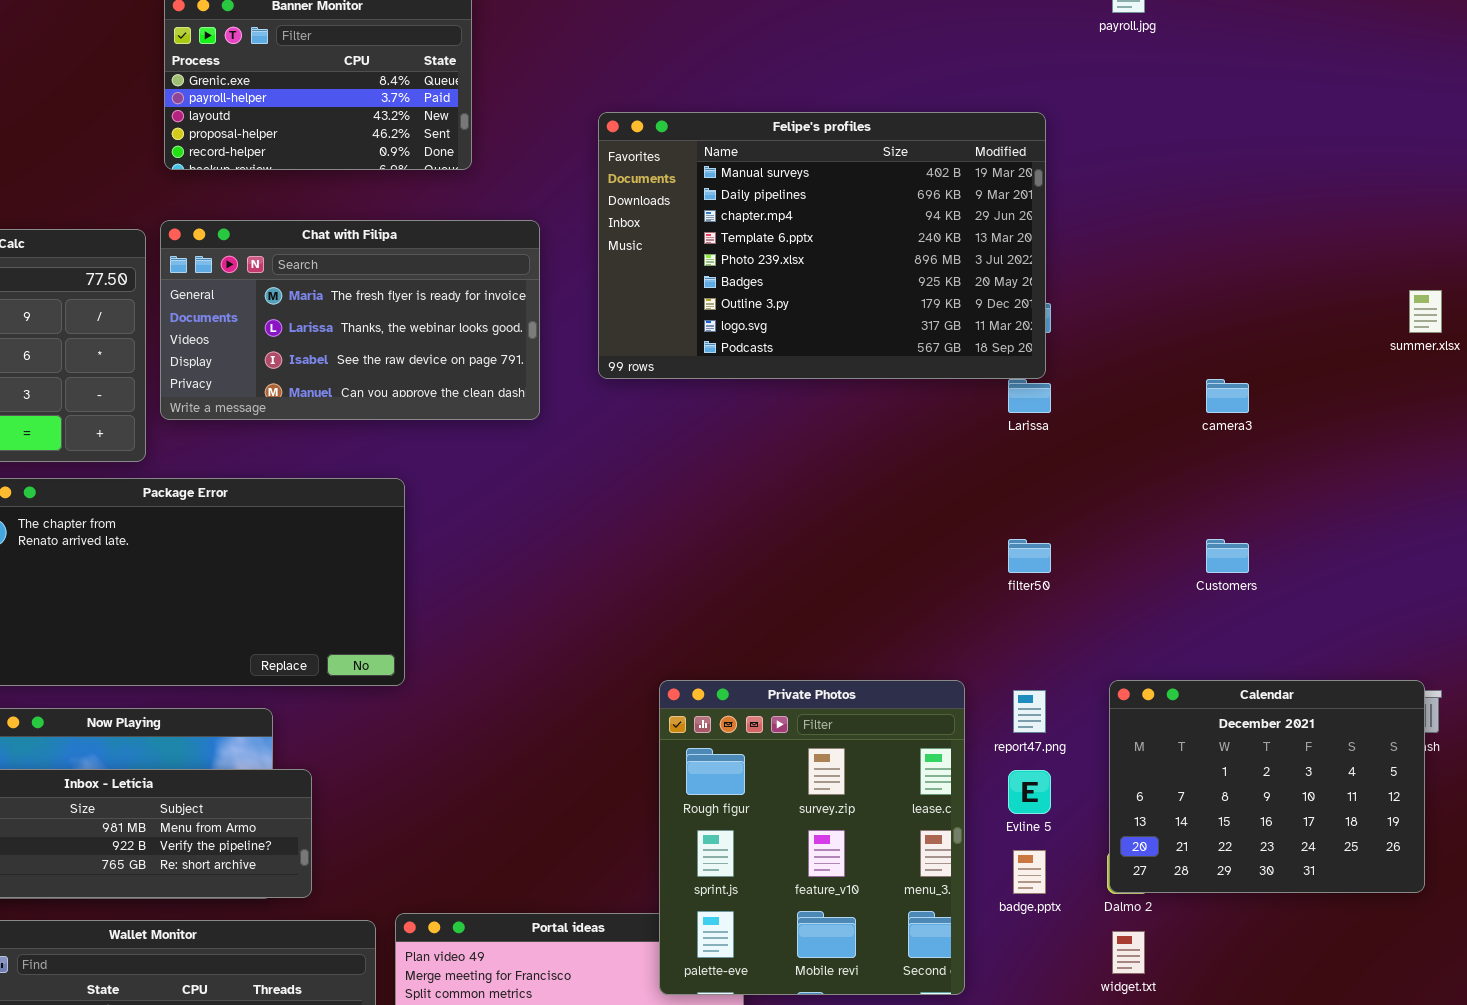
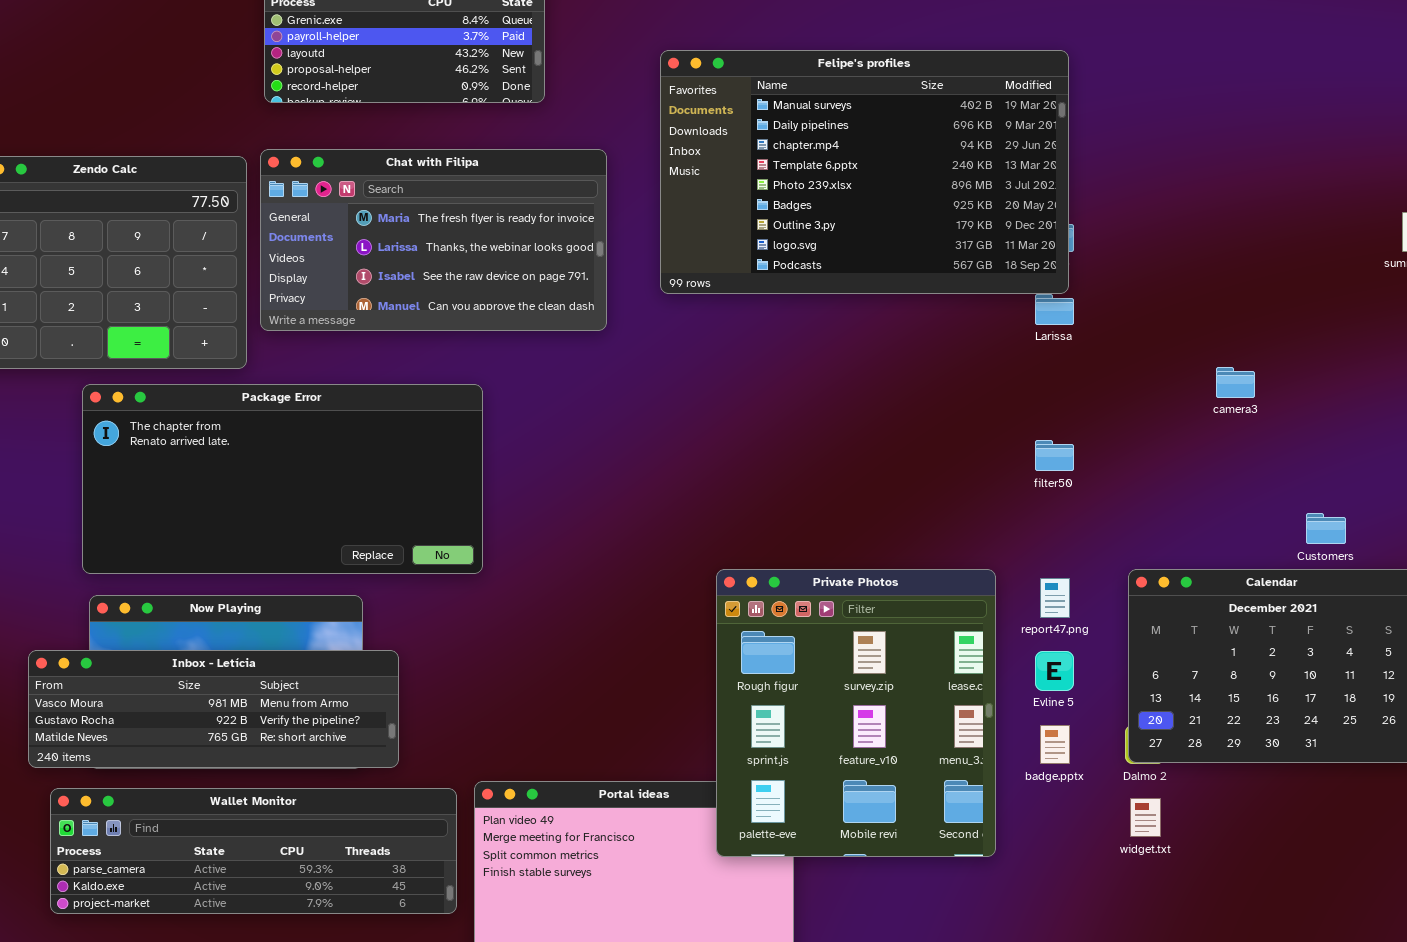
camera3: [1206,379,1249,413] -> [1216,367,1255,398], moved
Customers: [1206,539,1249,573] -> [1306,513,1346,544], moved

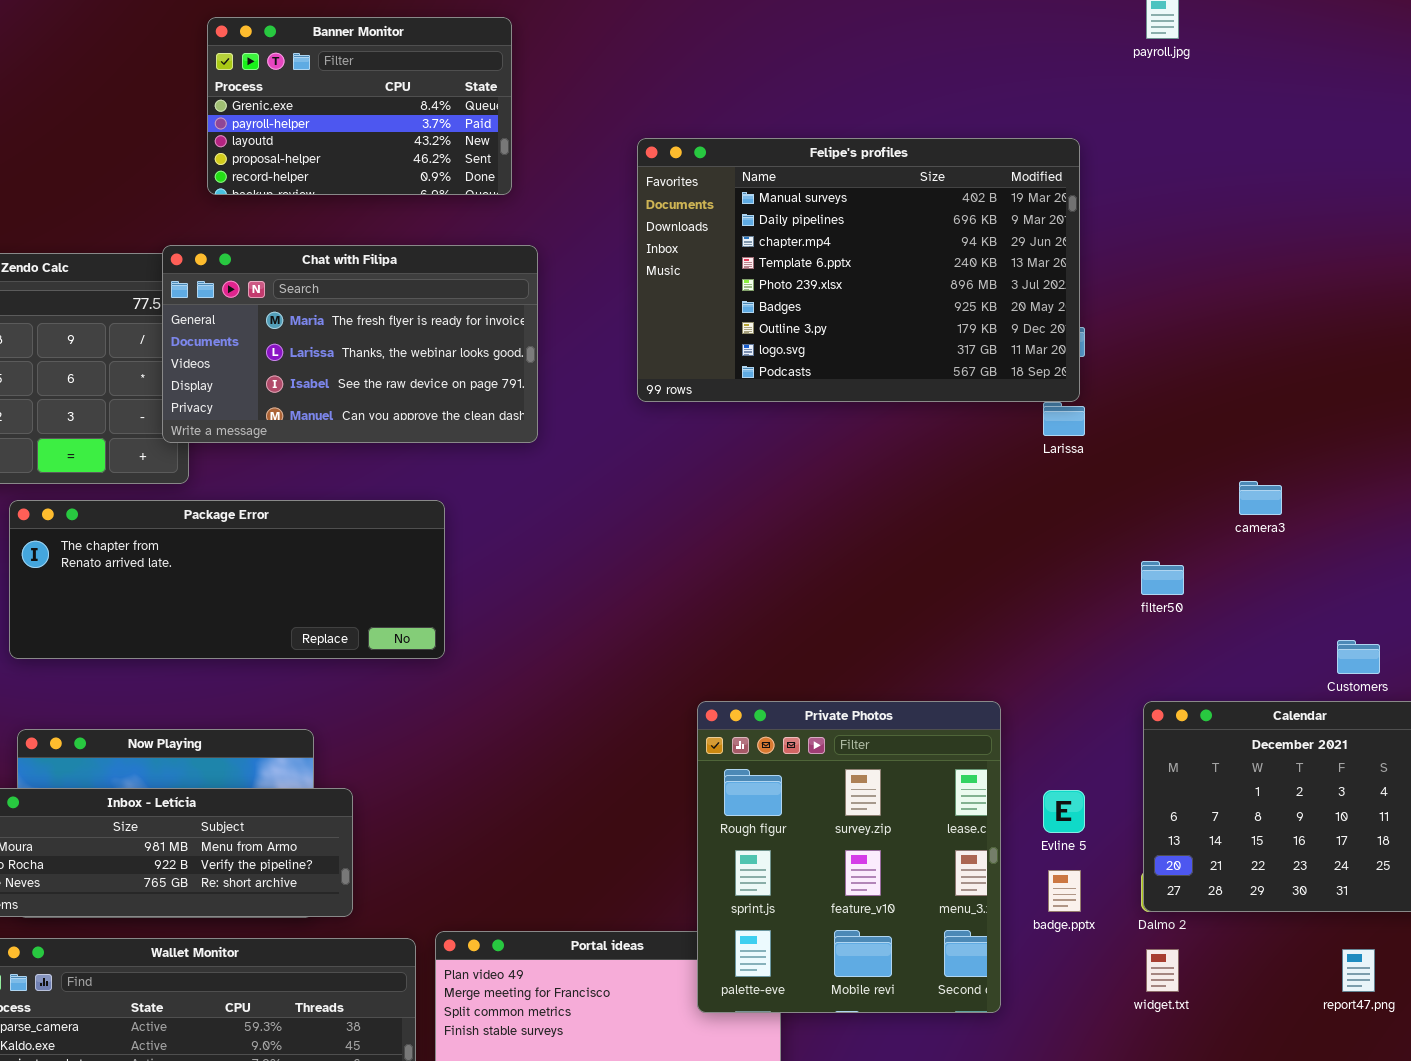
Chat with Filipa: [260,149,607,331] -> [162,245,538,443], moved
Package Error: [82,384,483,574] -> [9,500,445,659], resized
filter50: [1035,440,1074,471] -> [1141,561,1184,595], moved
report47.png: [1040,578,1070,618] -> [1342,949,1375,992], moved

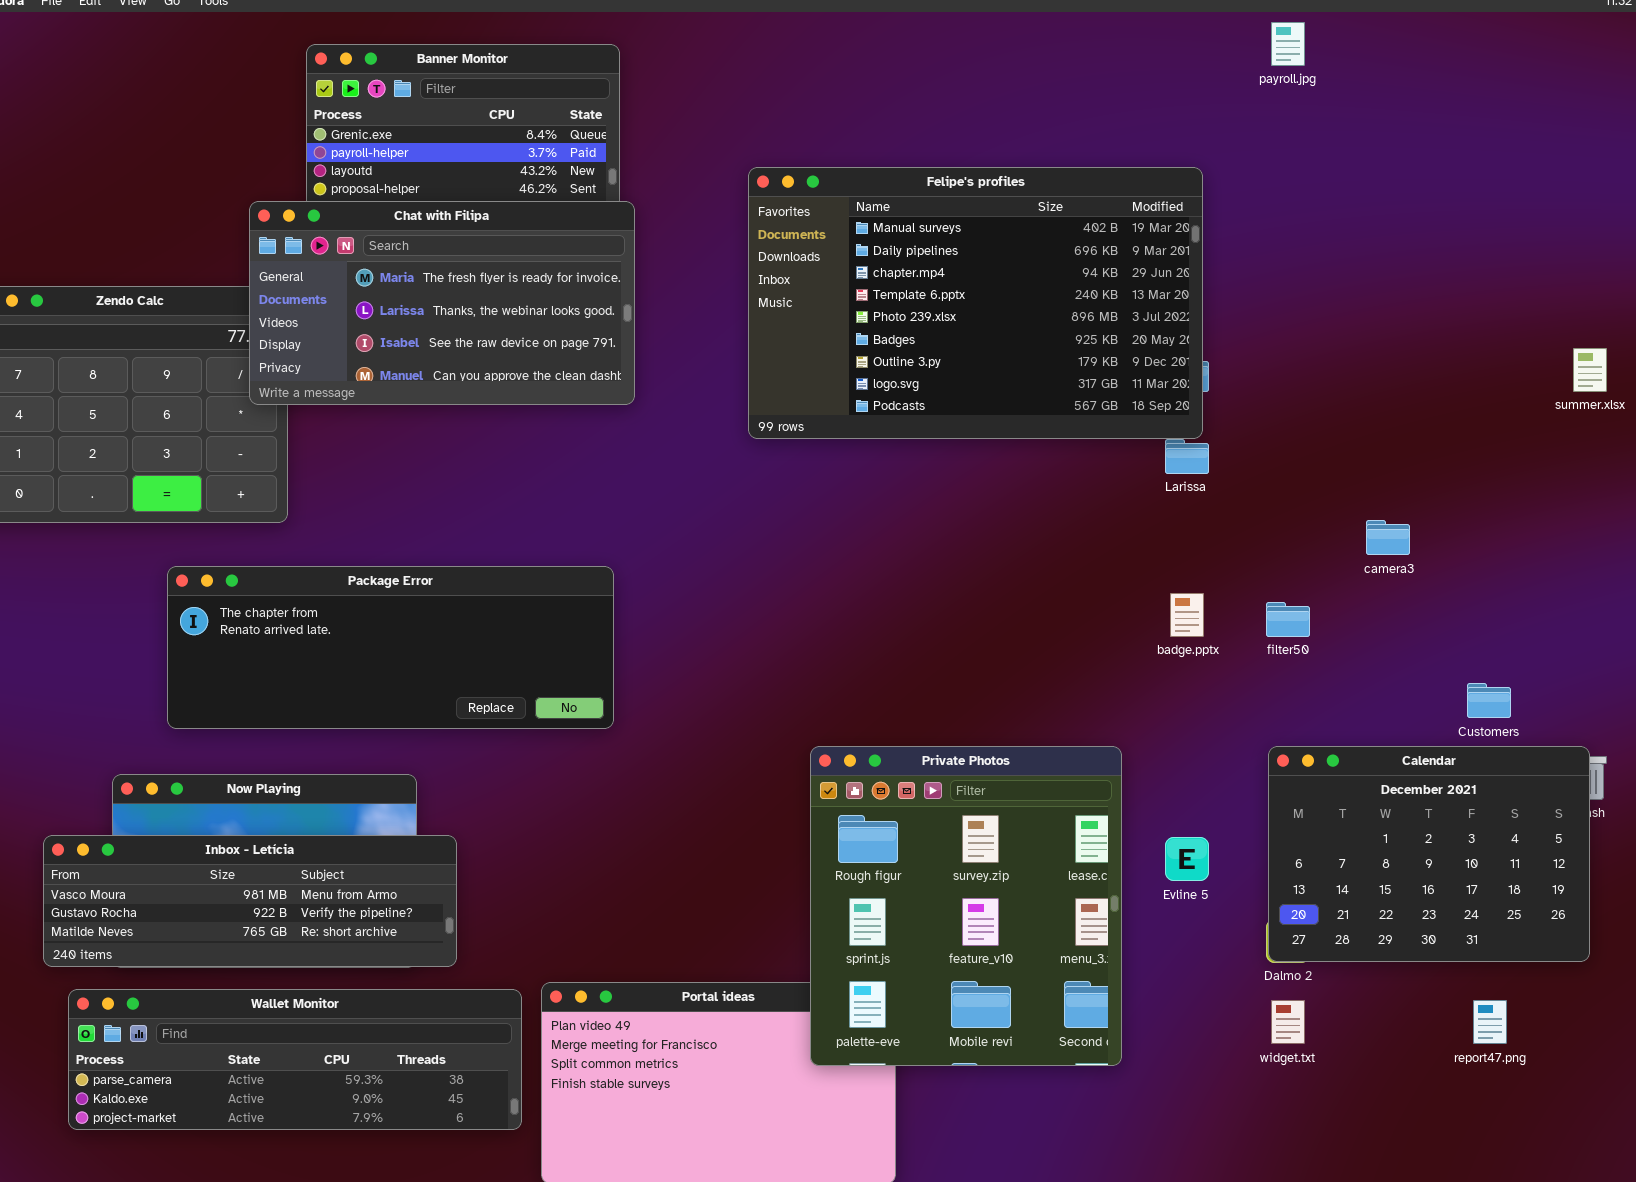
Chat with Filipa: [162,245,538,443] -> [249,201,635,405], moved
Package Error: [9,500,445,659] -> [167,566,614,729], moved
badge.pptx: [1048,870,1081,912] -> [1170,593,1204,637], moved

